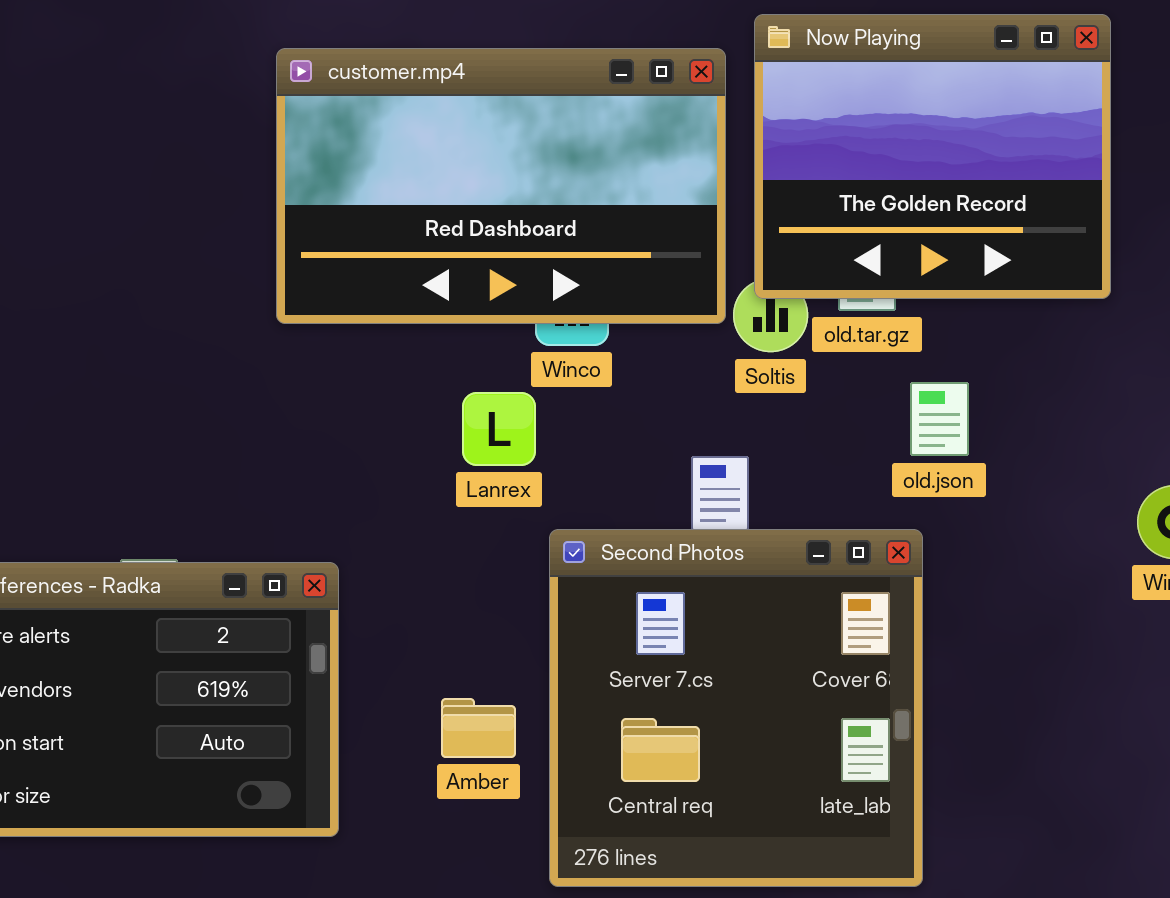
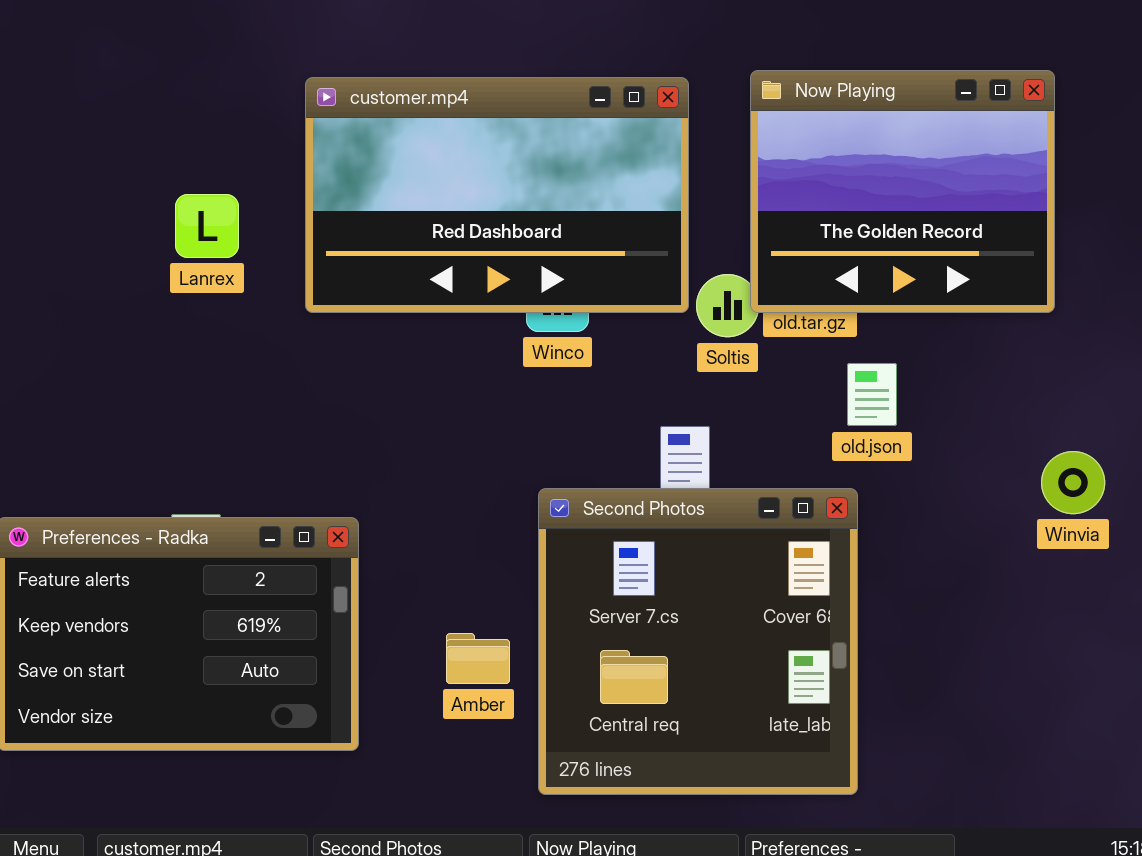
Now Playing: [754,14,1111,299] -> [750,70,1055,313], moved
Lanrex: [462,392,536,466] -> [175,194,239,258], moved

